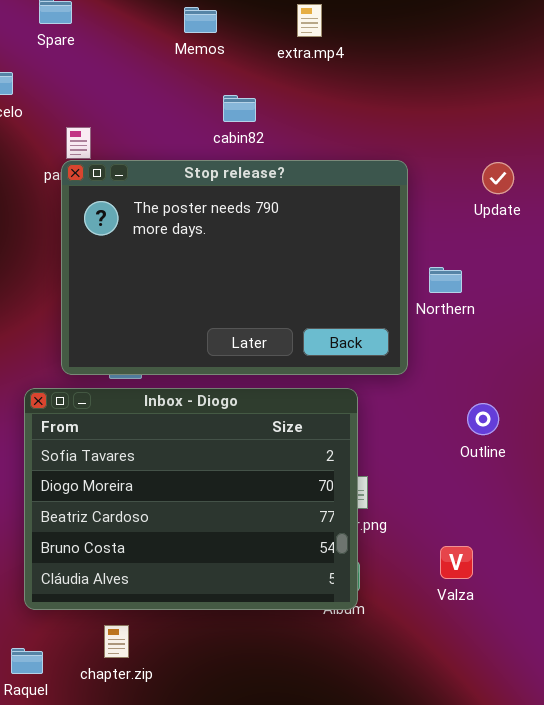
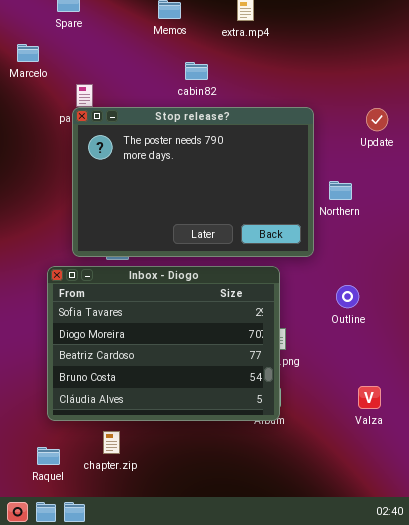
Outline: [467,403,499,435] -> [336,285,359,308], moved
Valza: [440,546,473,579] -> [358,386,381,409], moved

